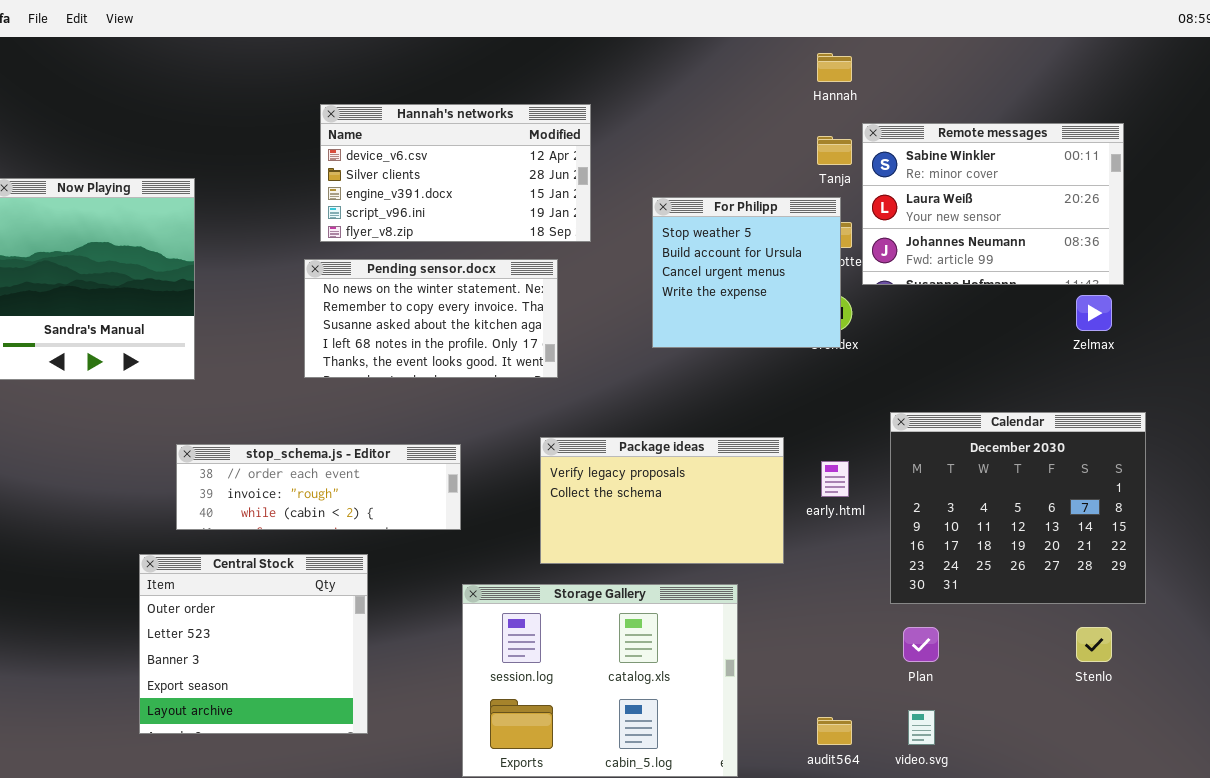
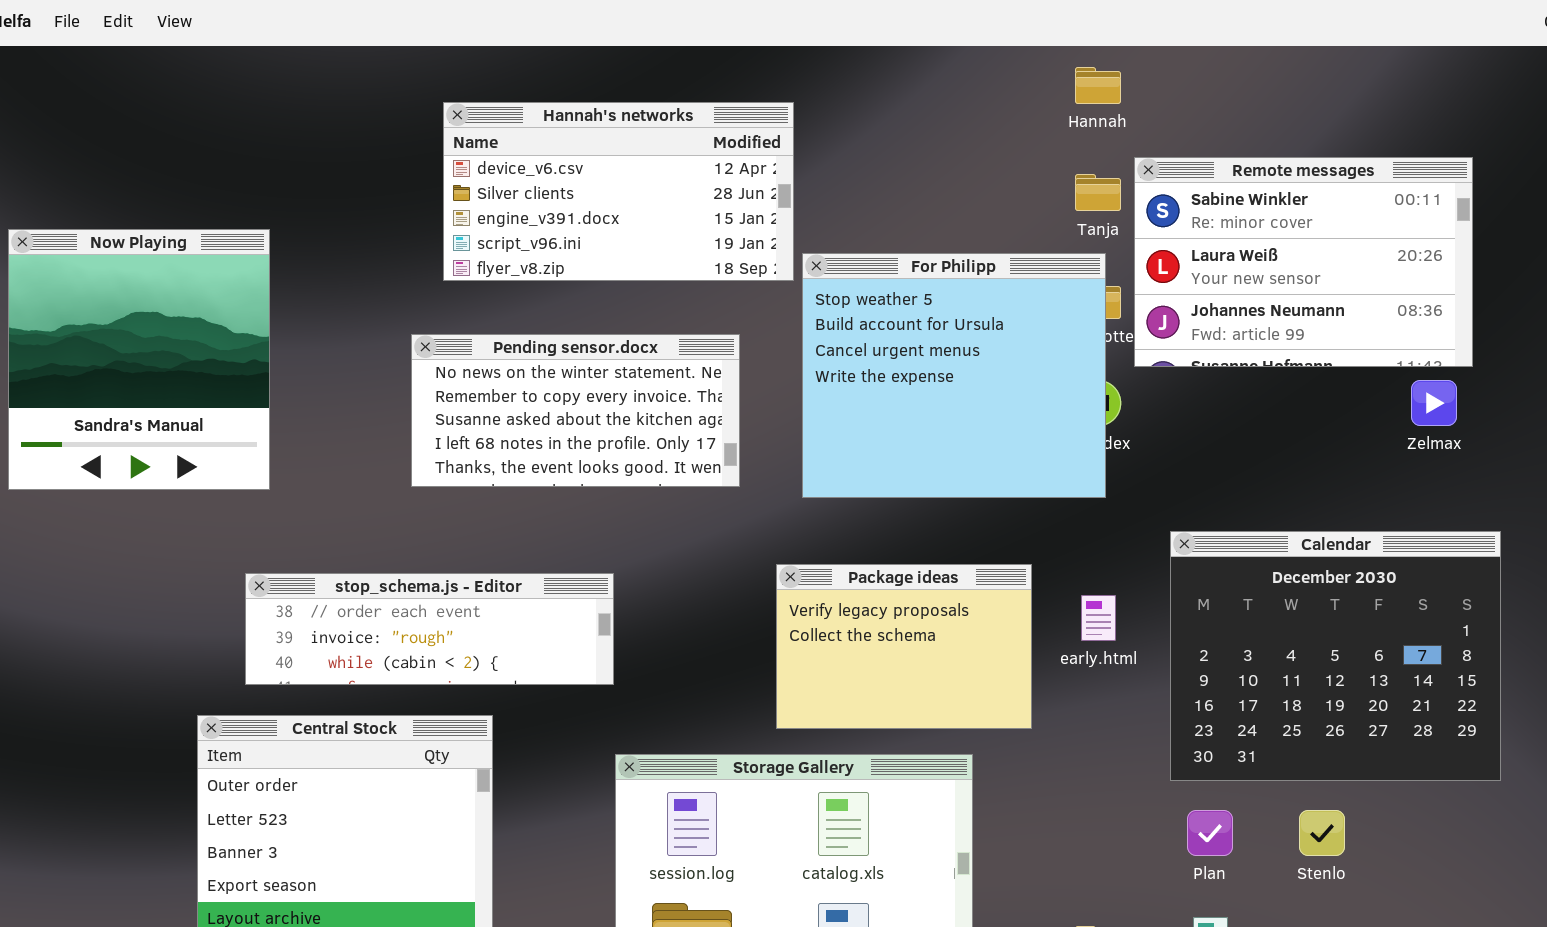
Hannah's networks: [320,104,591,242] -> [443,102,794,281], moved
For Philipp: [652,197,841,348] -> [802,253,1106,498], resized
Package ideas: [540,437,784,564] -> [776,564,1032,729], resized
Stenlo: [1076,627,1112,662] -> [1299,810,1345,856], moved

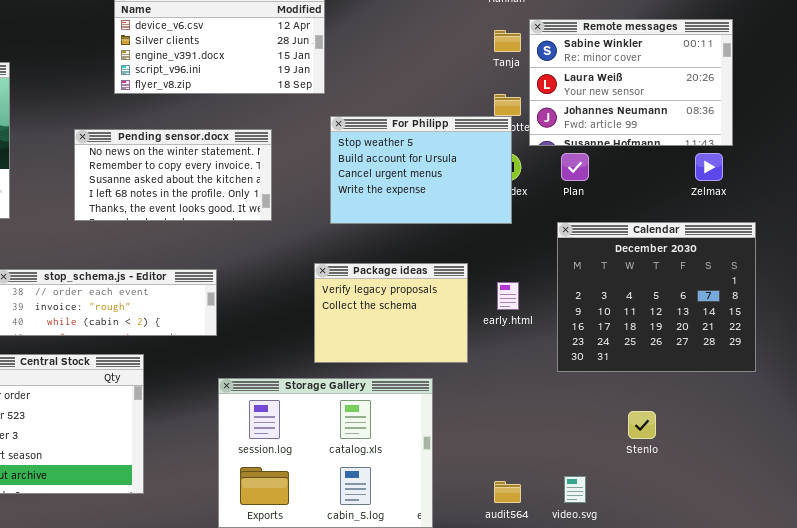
For Philipp: [802,253,1106,498] -> [330,116,512,224], resized
Pending sensor.docx: [411,334,740,487] -> [74,129,272,221], moved
Calendar: [1170,531,1501,781] -> [557,222,756,372], moved
Plan: [1187,810,1233,856] -> [561,153,589,181], moved

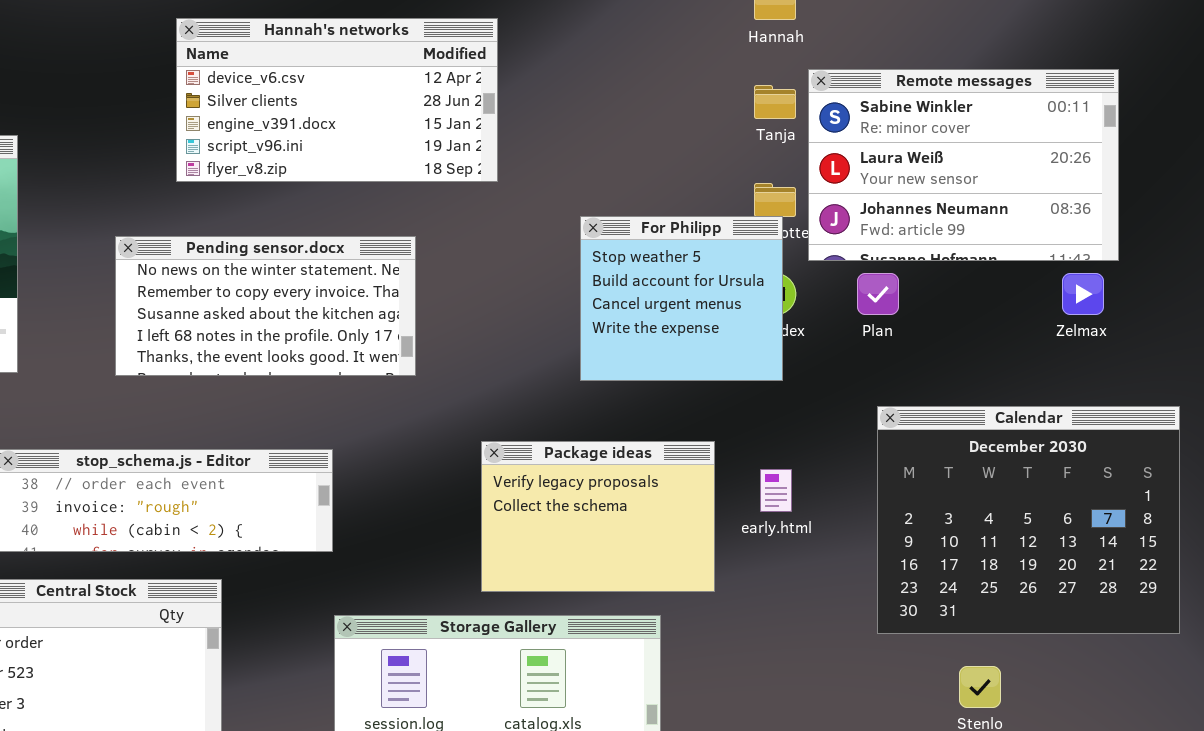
For Philipp: [330,116,512,224] -> [580,216,783,381], resized
Calendar: [557,222,756,372] -> [877,406,1180,634], moved

